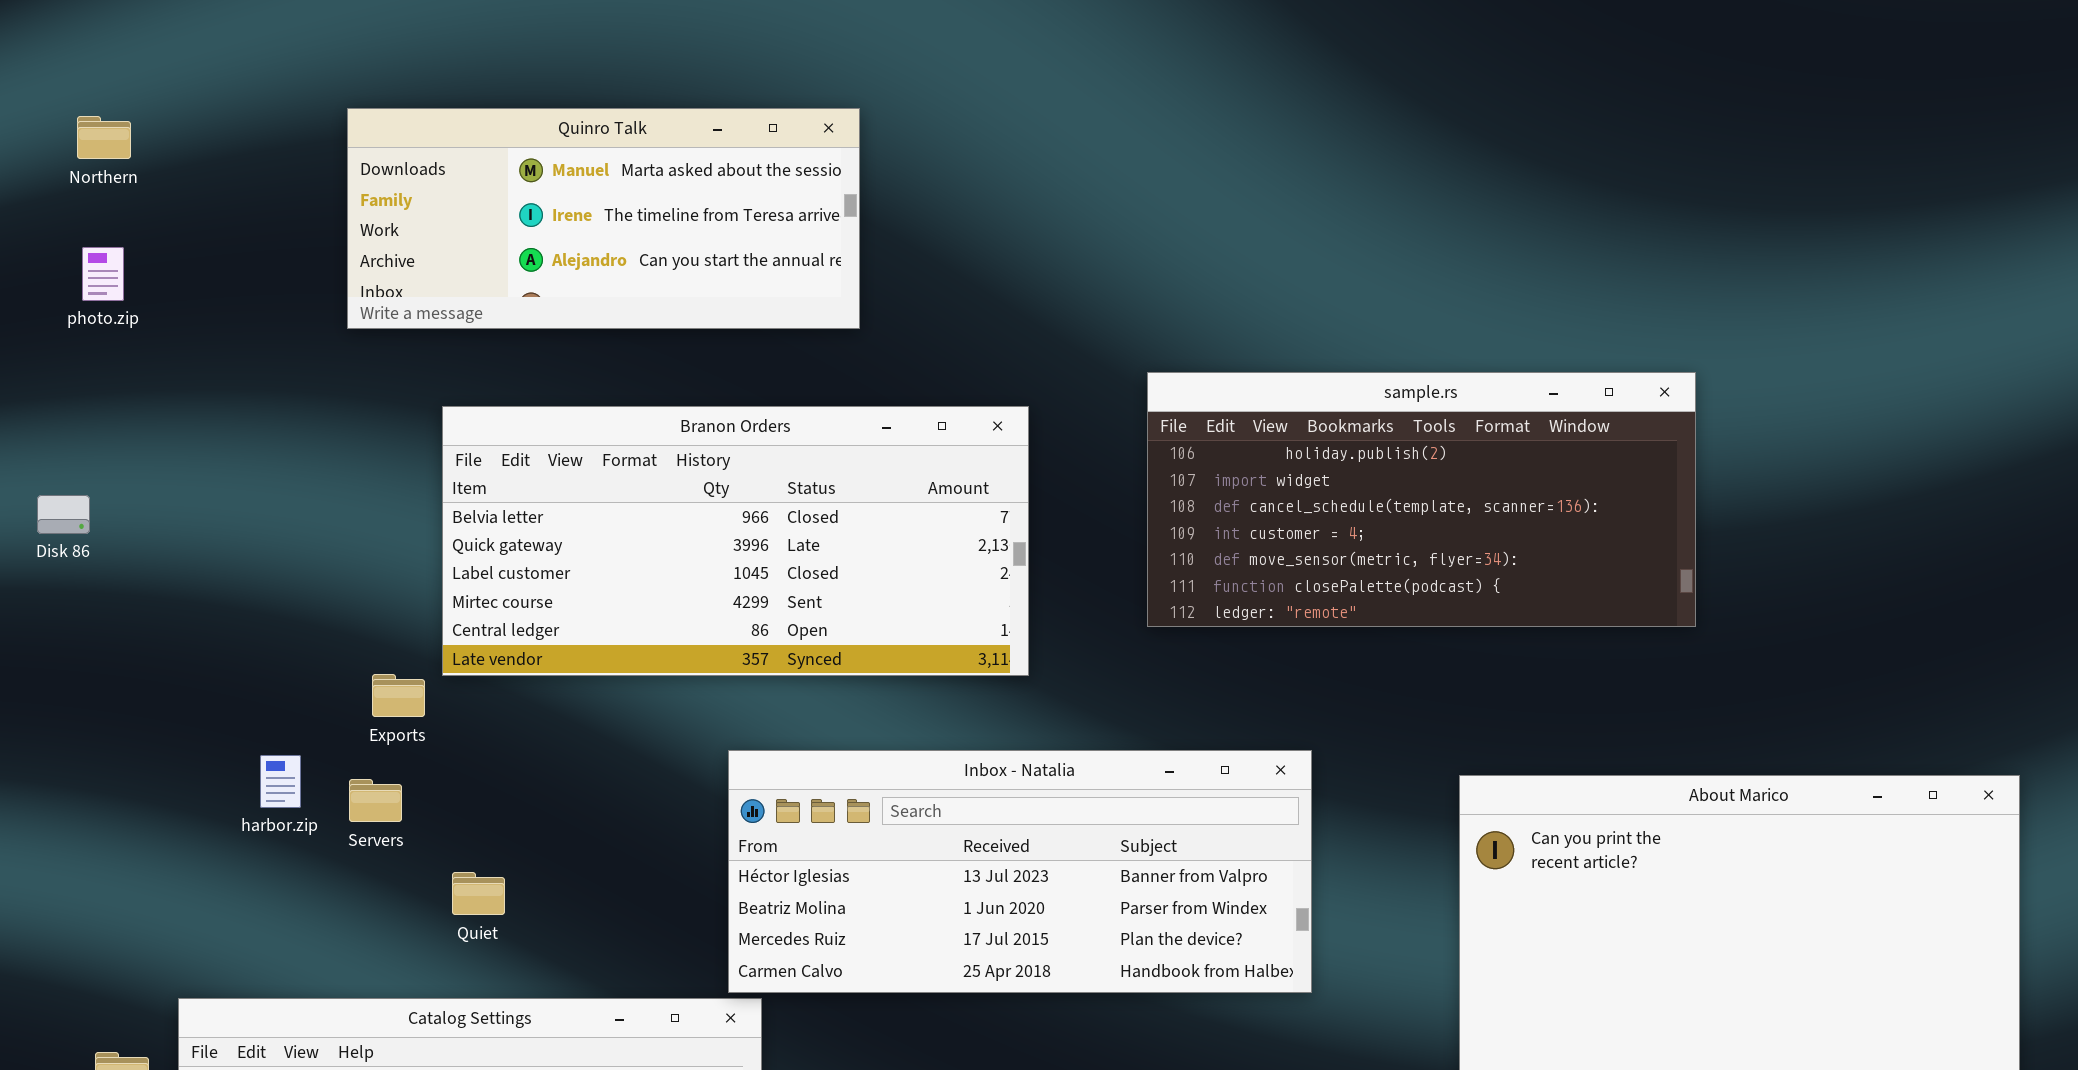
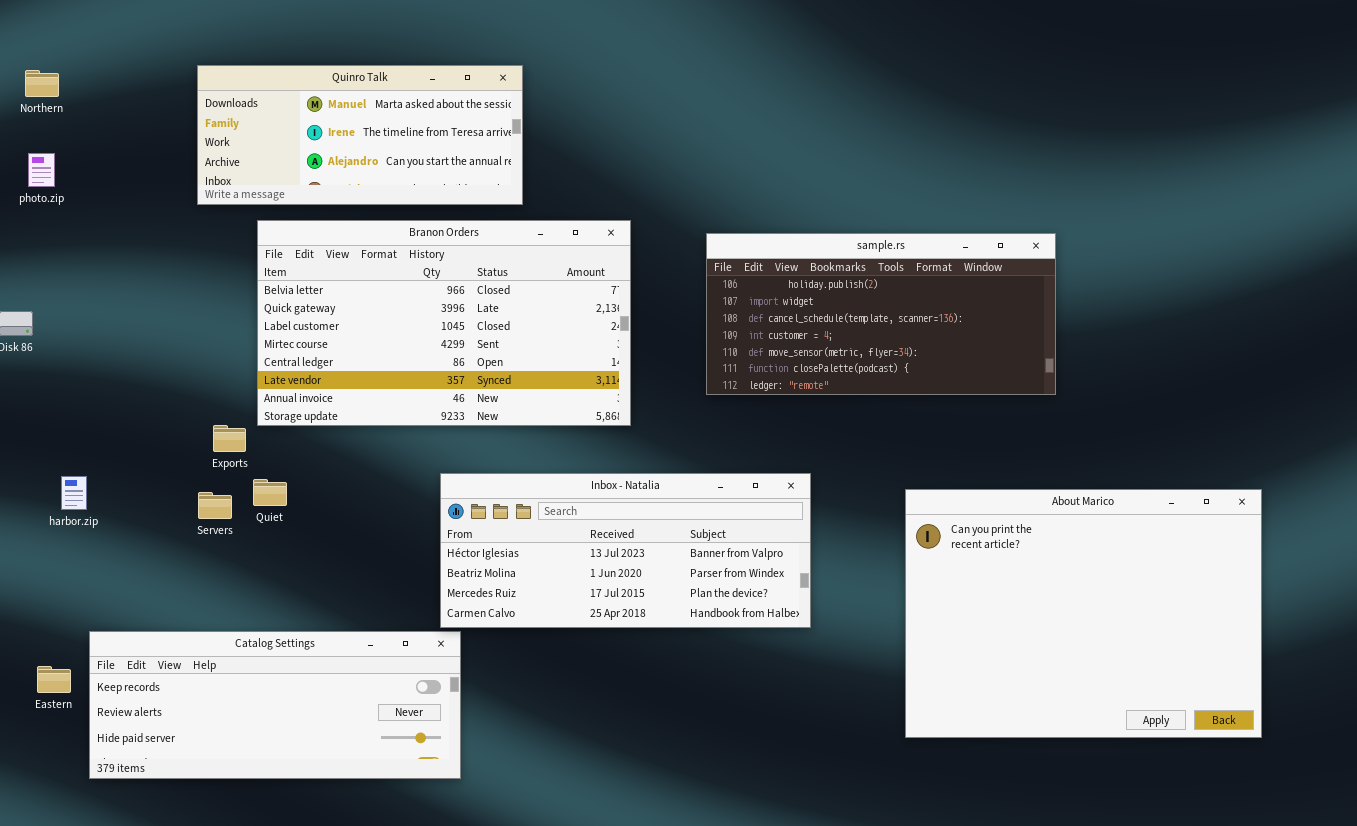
Branon Orders: [442,406,1029,676] -> [257,220,631,426], resized
harbor.zip: [260,755,301,808] -> [61,476,87,510], moved
Quiet: [452,872,505,915] -> [253,479,287,506], moved

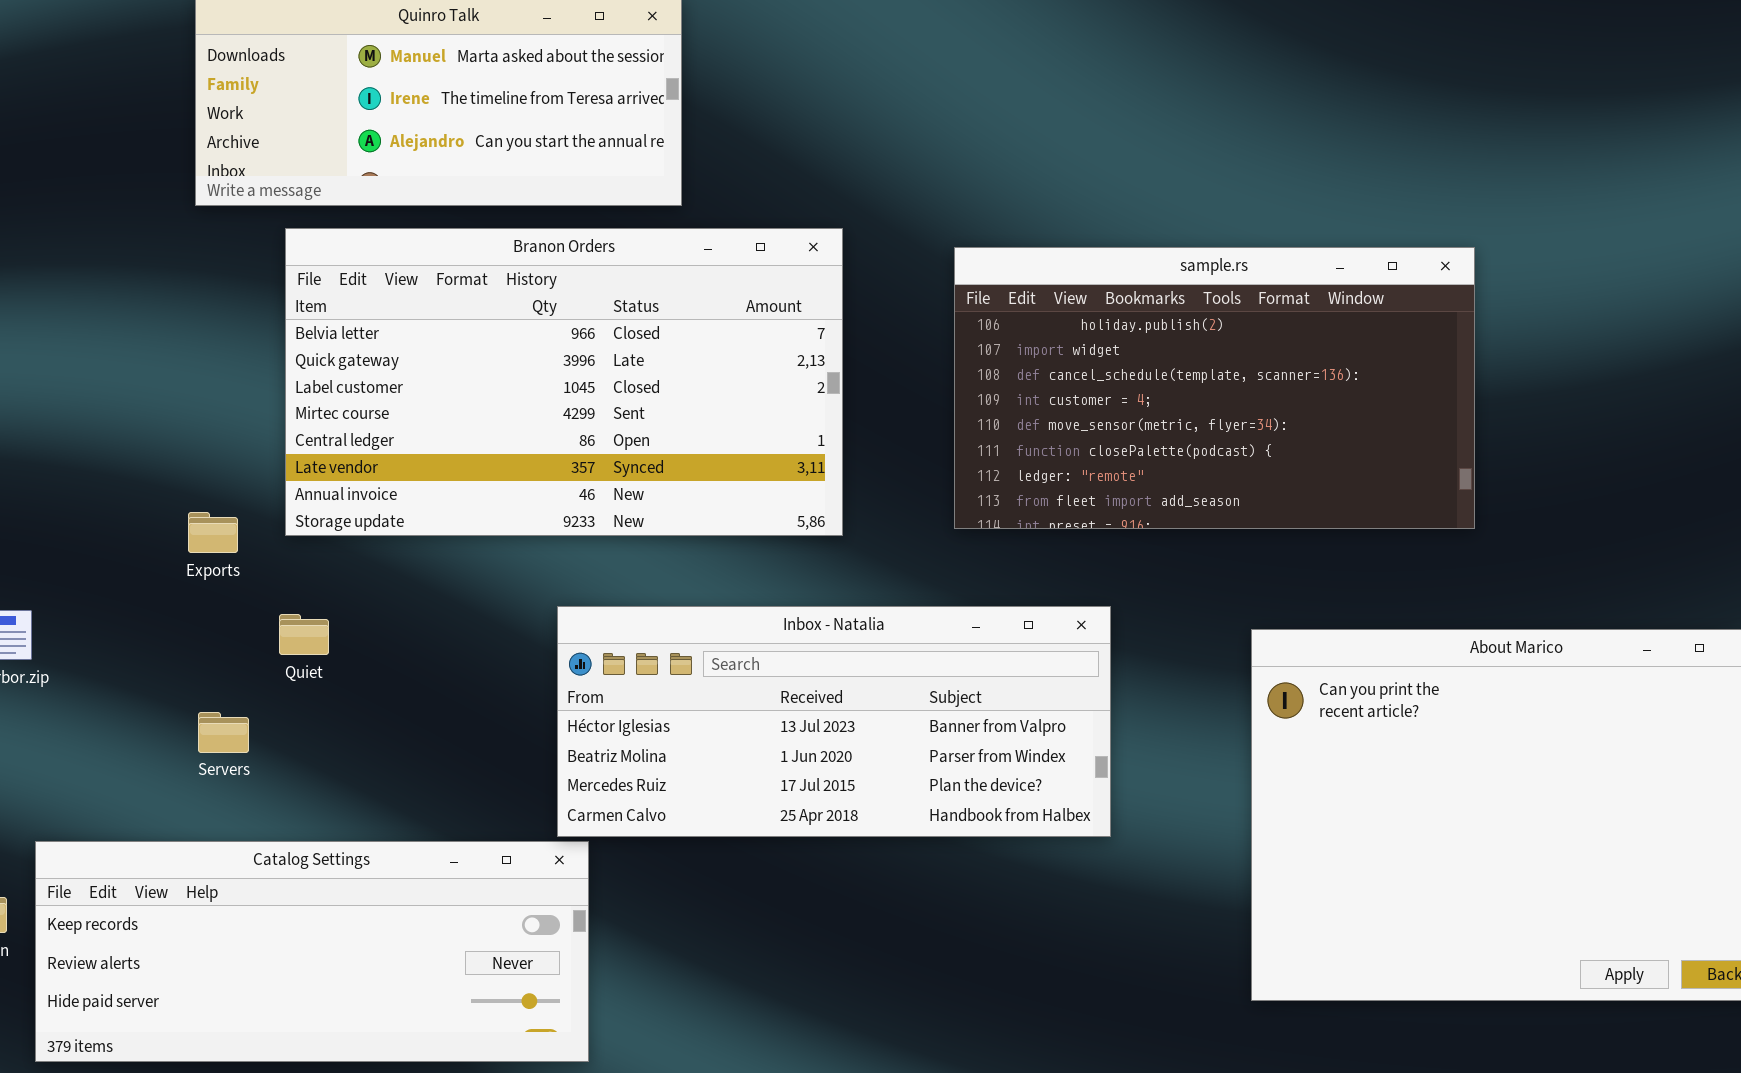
sample.rs: [706,233,1056,395] -> [954,247,1475,529], resized
Exports: [213,425,246,452] -> [188,512,238,553], moved
Servers: [198,492,232,519] -> [198,712,249,753], moved

